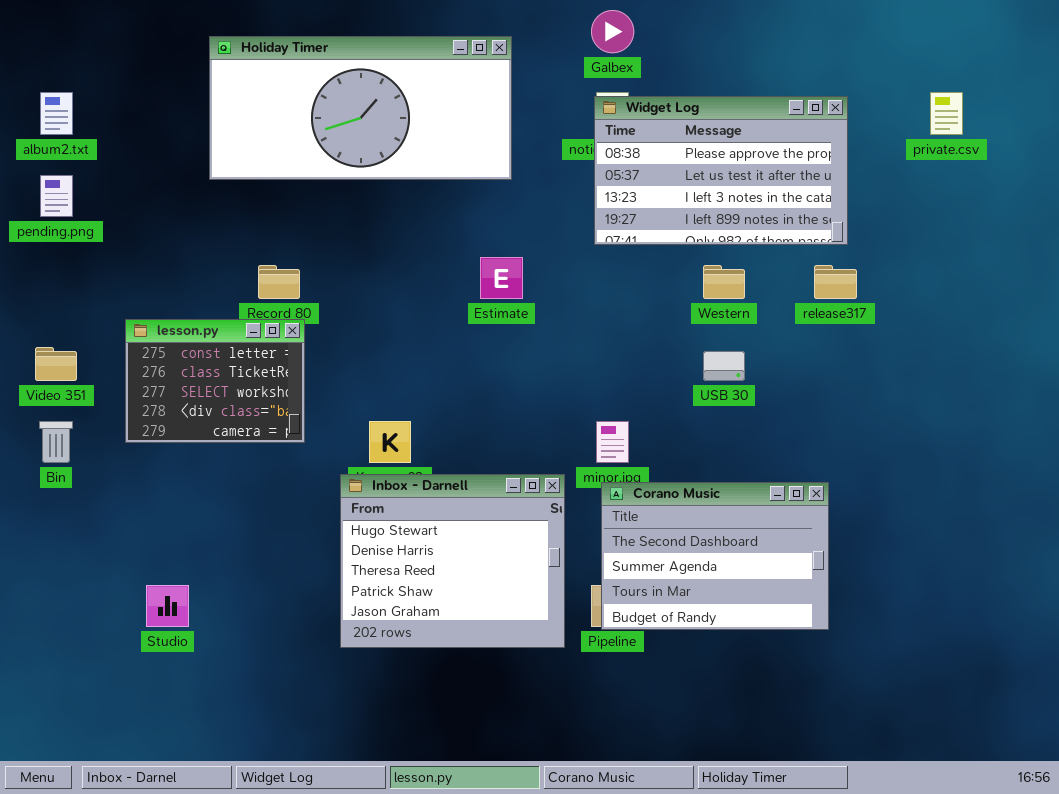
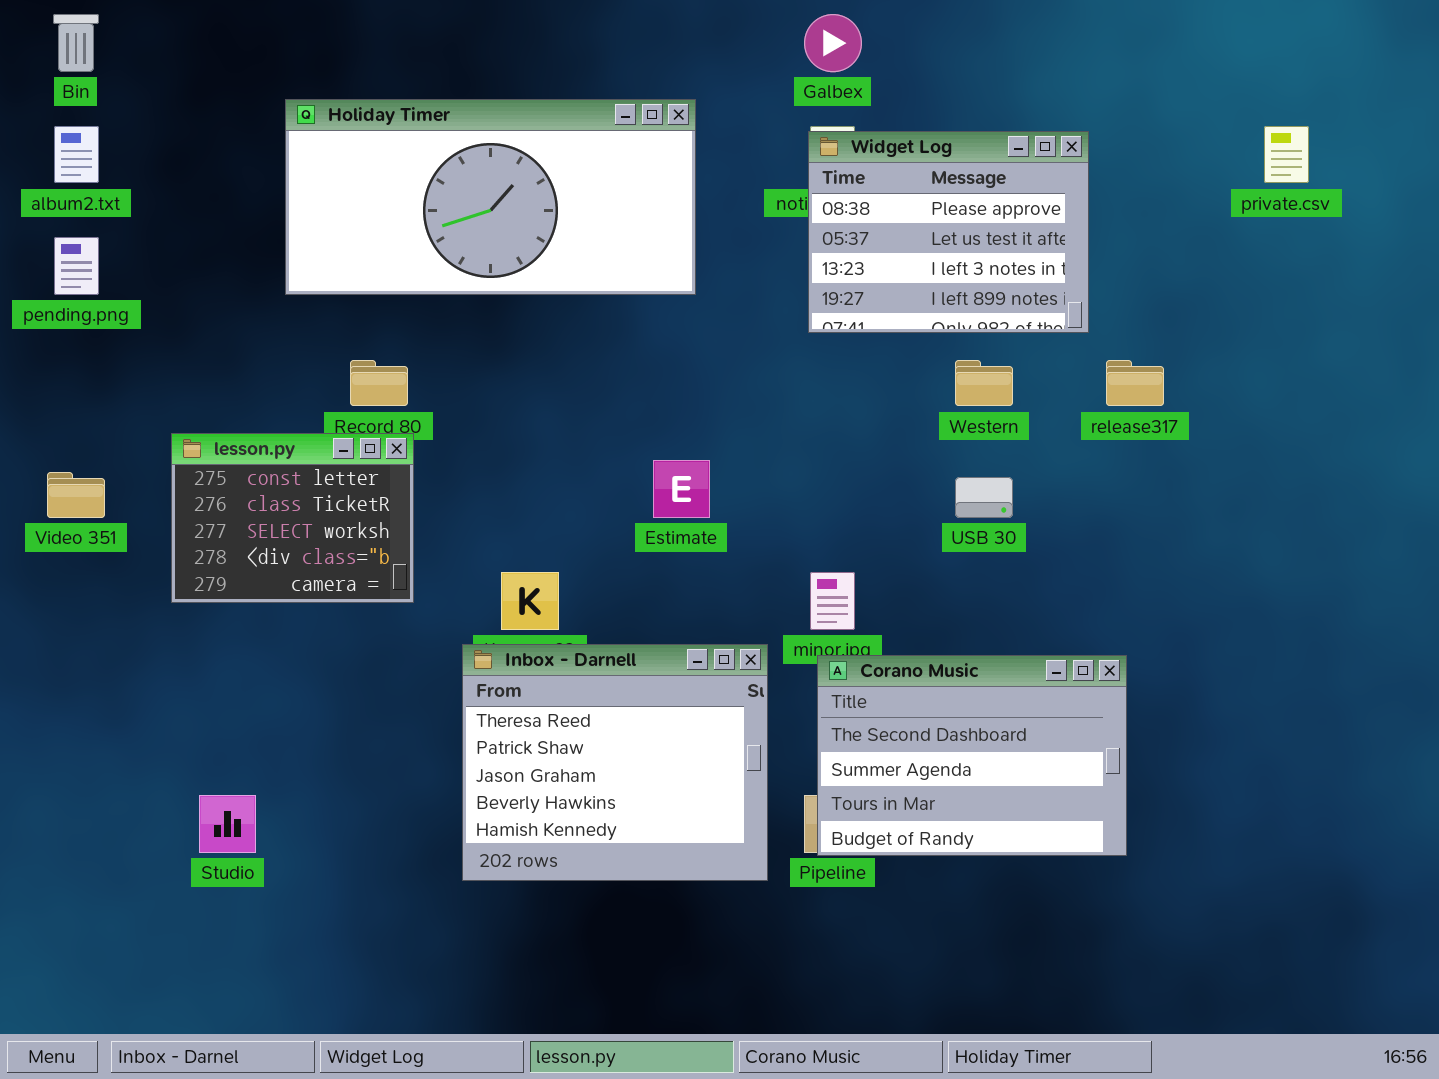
Holiday Timer: [209,36,512,180] -> [285,99,696,295], moved
Widget Log: [594,96,848,245] -> [808,131,1089,333], resized
Estimate: [480,257,523,299] -> [653,460,710,518], moved
Bin: [39,421,73,463] -> [53,14,99,72], moved
Inbox - Darnell: [340,474,565,648] -> [462,644,768,881], scrolled down 2 rows

